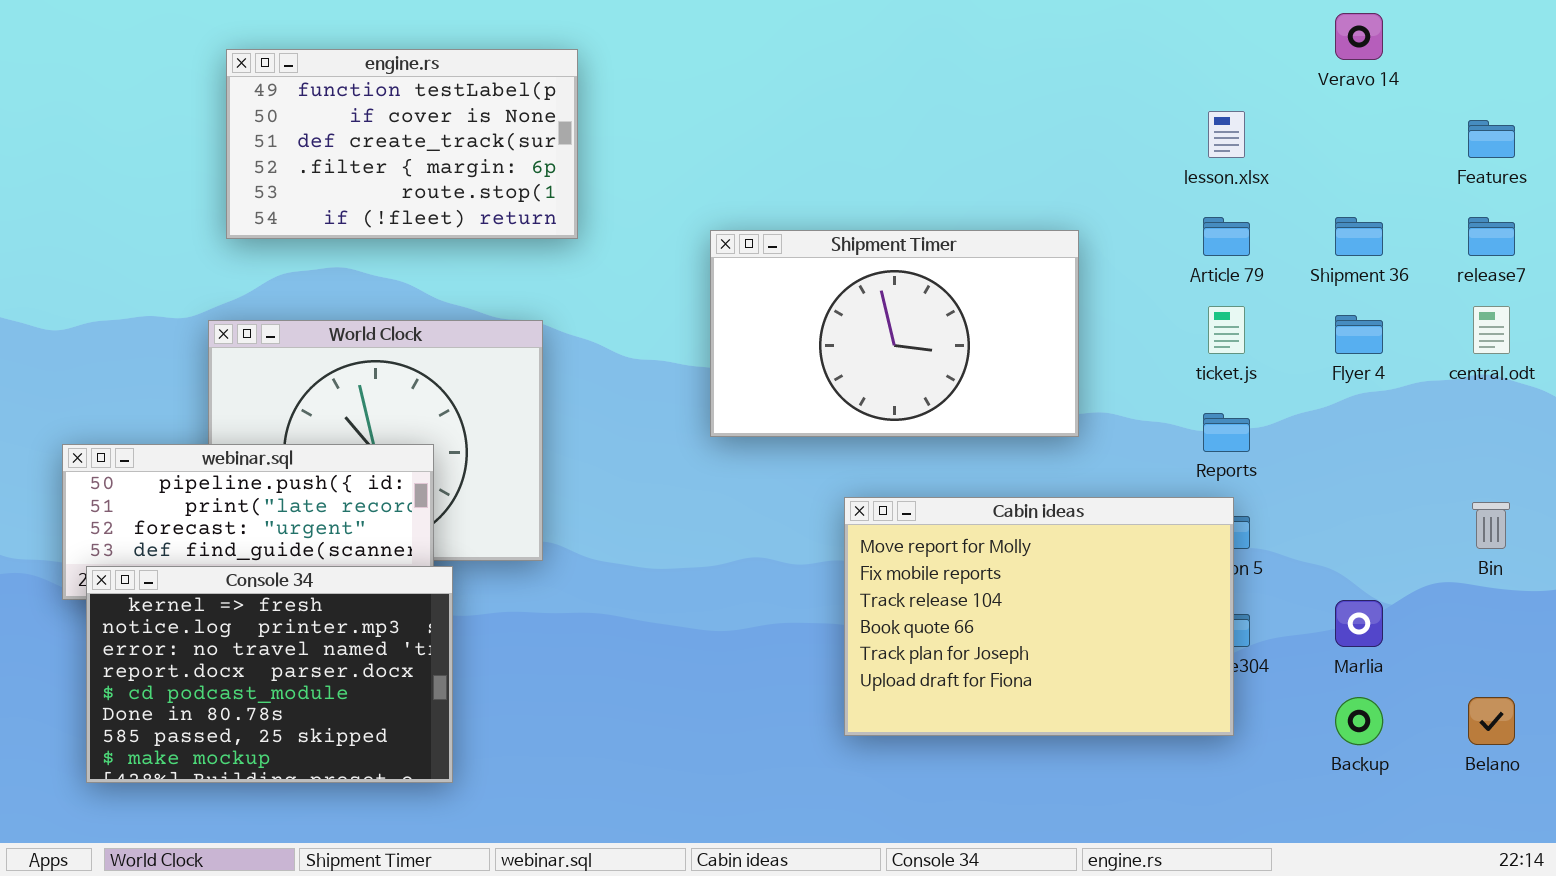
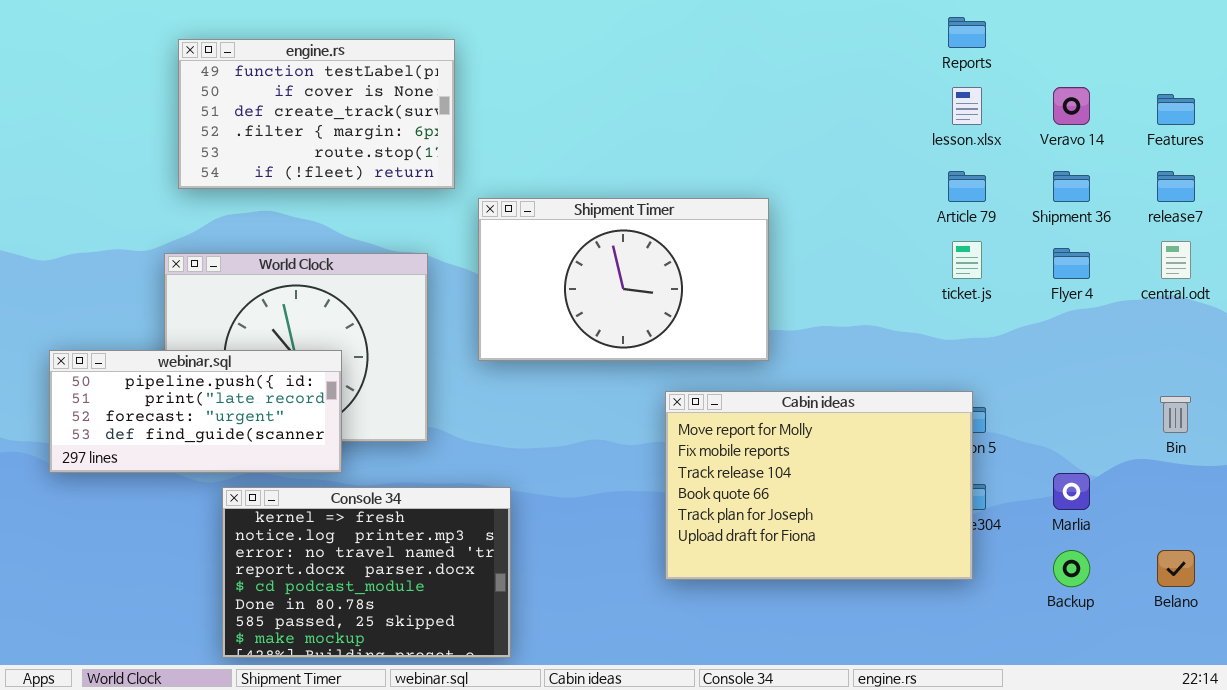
Veravo 14: [1335,13,1383,60] -> [1053,87,1090,125], moved
Shipment Timer: [710,230,1079,437] -> [478,198,769,361], moved
Reports: [1203,413,1250,452] -> [948,17,986,48], moved
Console 34: [86,566,453,783] -> [222,487,511,658], moved

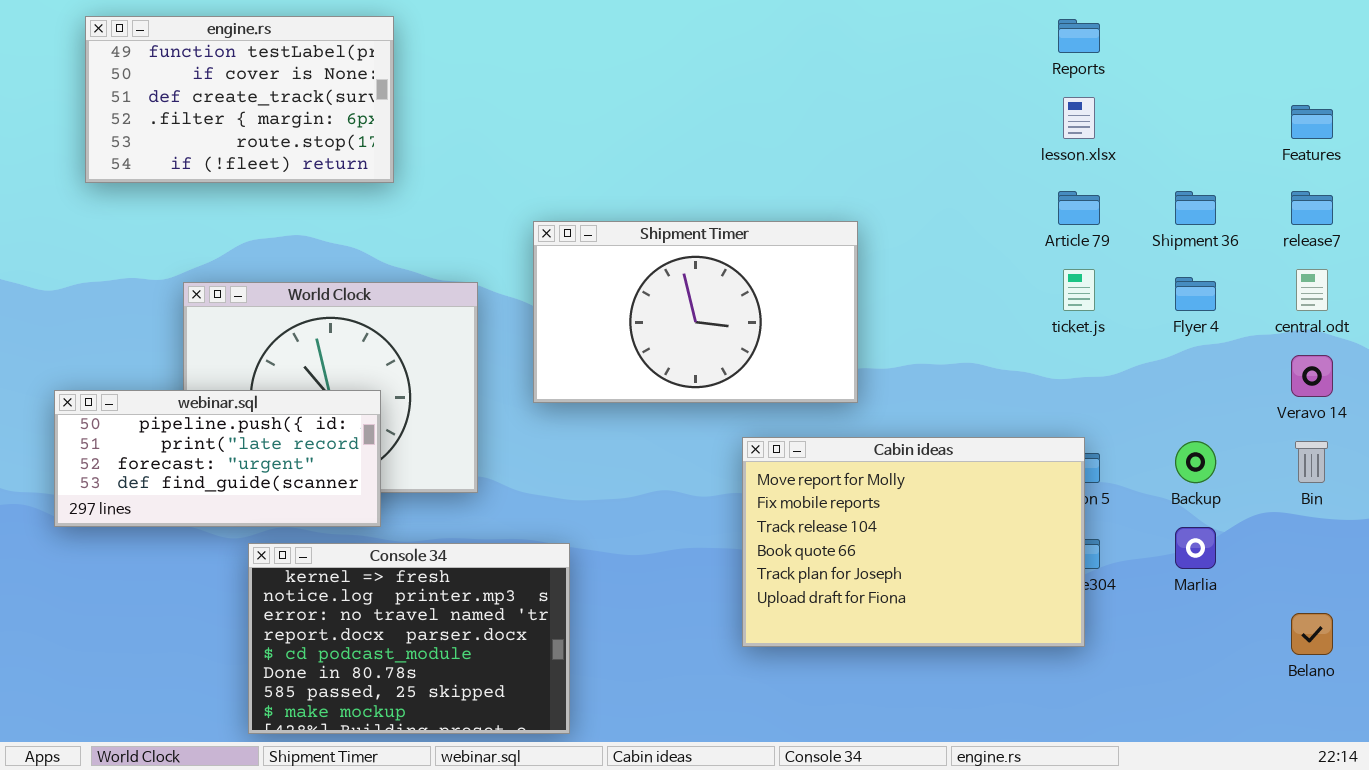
engine.rs: [178,39,455,189] -> [85,16,394,183], moved
Veravo 14: [1053,87,1090,125] -> [1291,355,1333,397], moved
Backup: [1053,550,1090,587] -> [1175,441,1216,483], moved

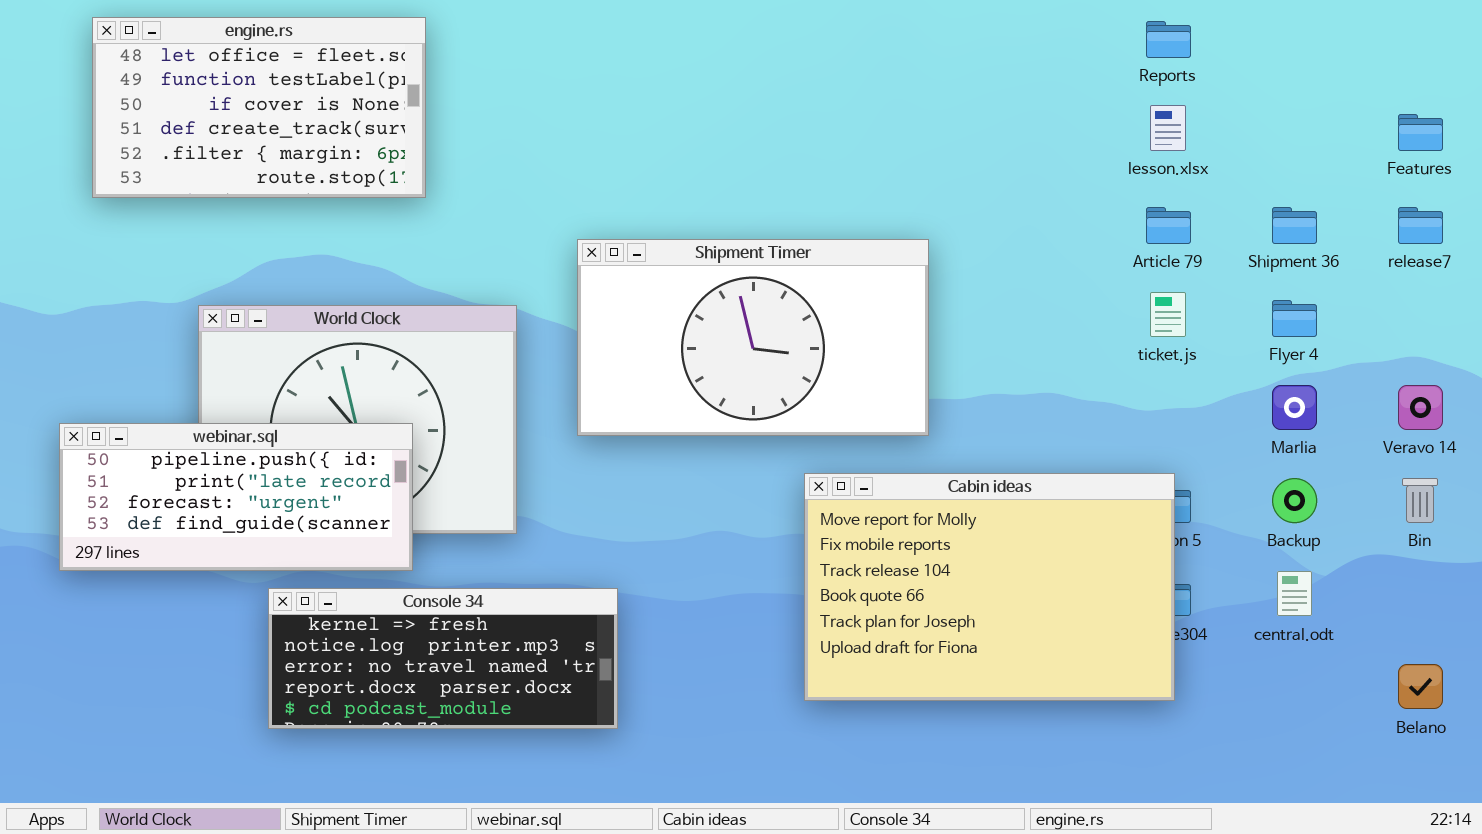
engine.rs: [85,16,394,183] -> [92,17,426,198], scrolled up 1 row
central.odt: [1296,269,1328,311] -> [1277,571,1312,616], moved
Marlia: [1175,527,1216,569] -> [1272,385,1317,430], moved
Console 34: [248,543,570,734] -> [268,588,618,729], resized

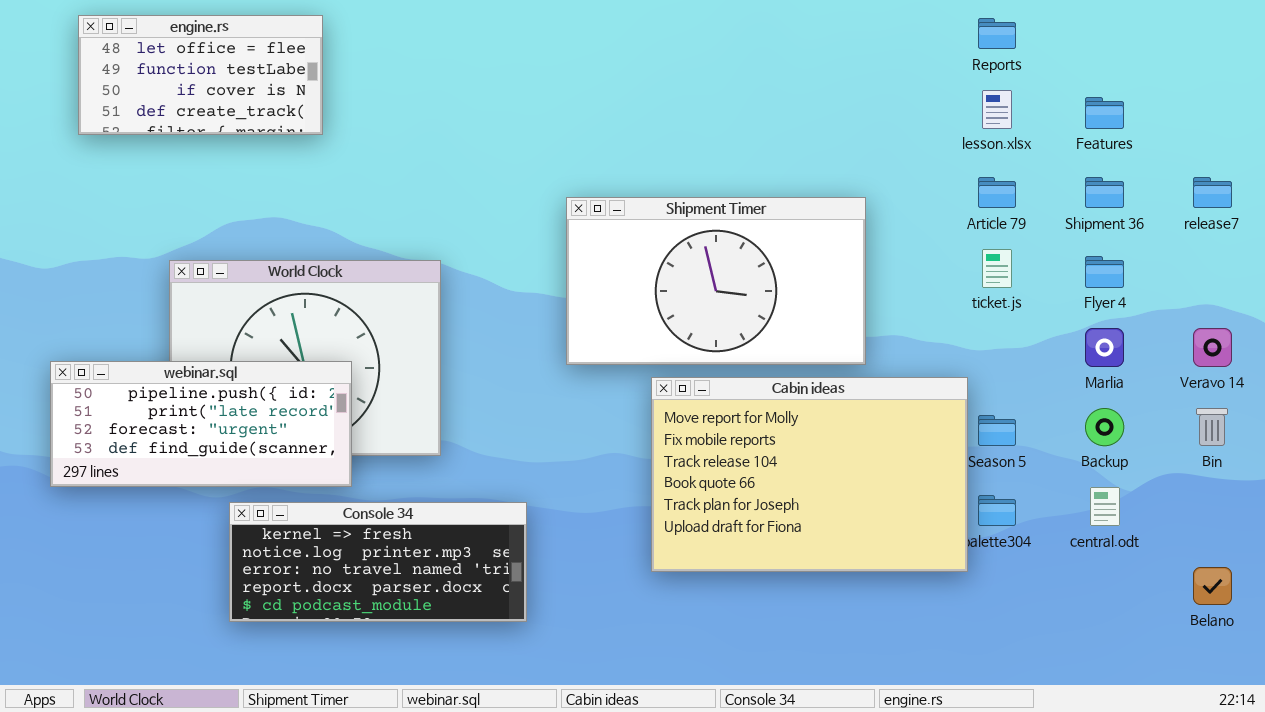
engine.rs: [92,17,426,198] -> [78,15,323,135], resized
Features: [1398,114,1443,151] -> [1085,97,1124,129], moved
Shipment Timer: [577,239,929,436] -> [566,197,866,365], moved
Cabin ideas: [804,473,1175,701] -> [651,377,968,572], moved

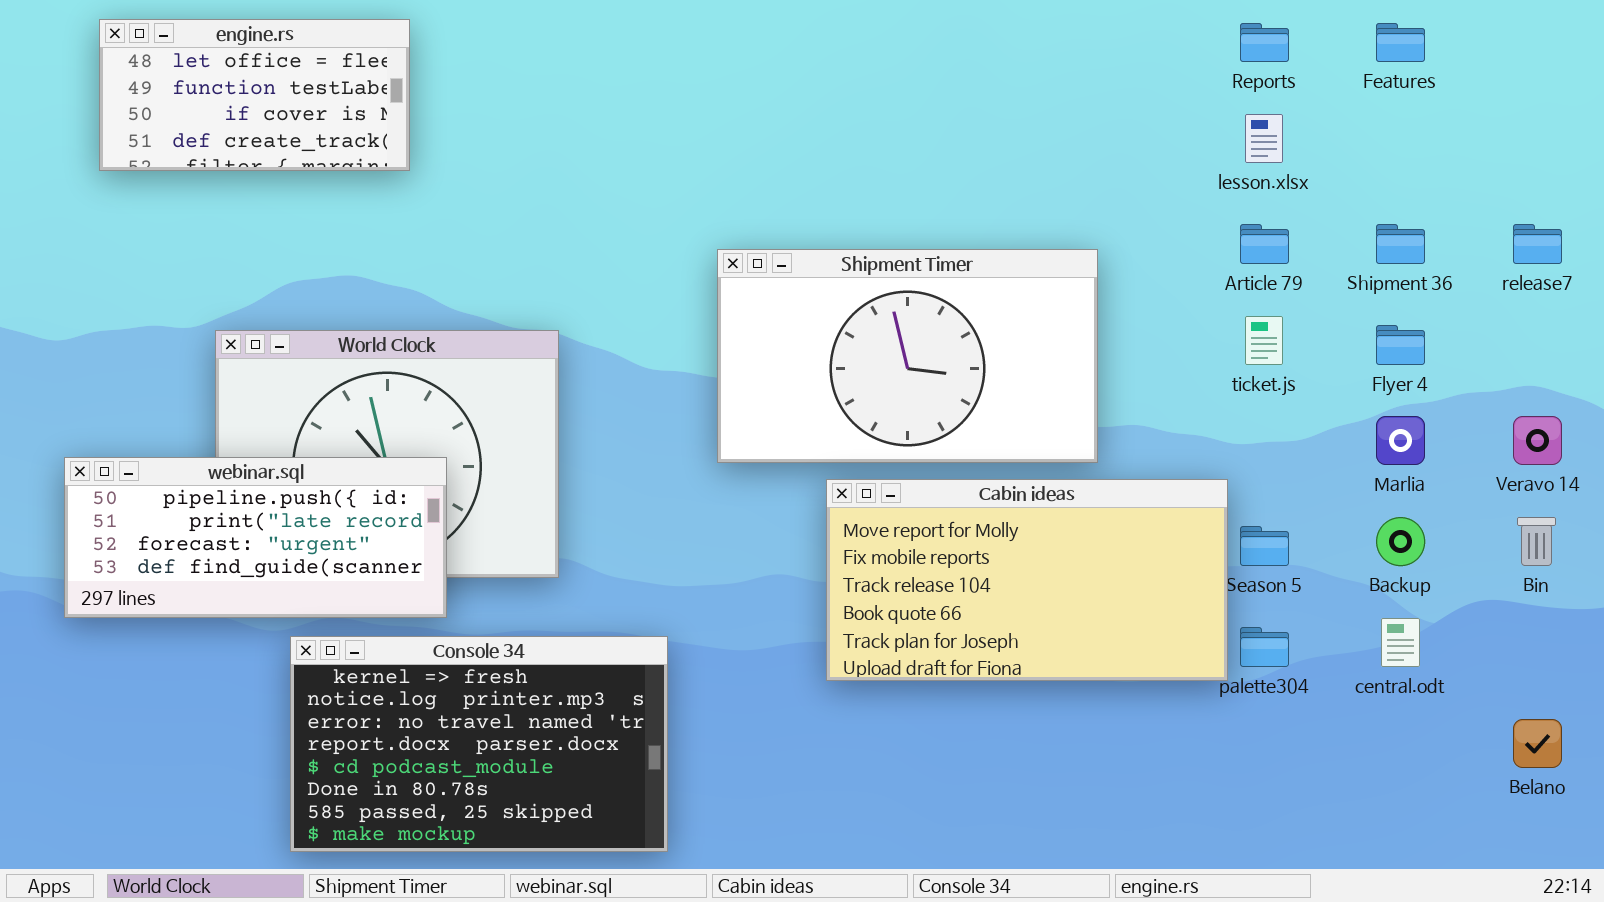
Features: [1085,97,1124,129] -> [1376,23,1425,62], moved
Cabin ideas: [651,377,968,572] -> [826,479,1228,681], resized
Console 34: [229,502,527,622] -> [290,636,668,852], resized

